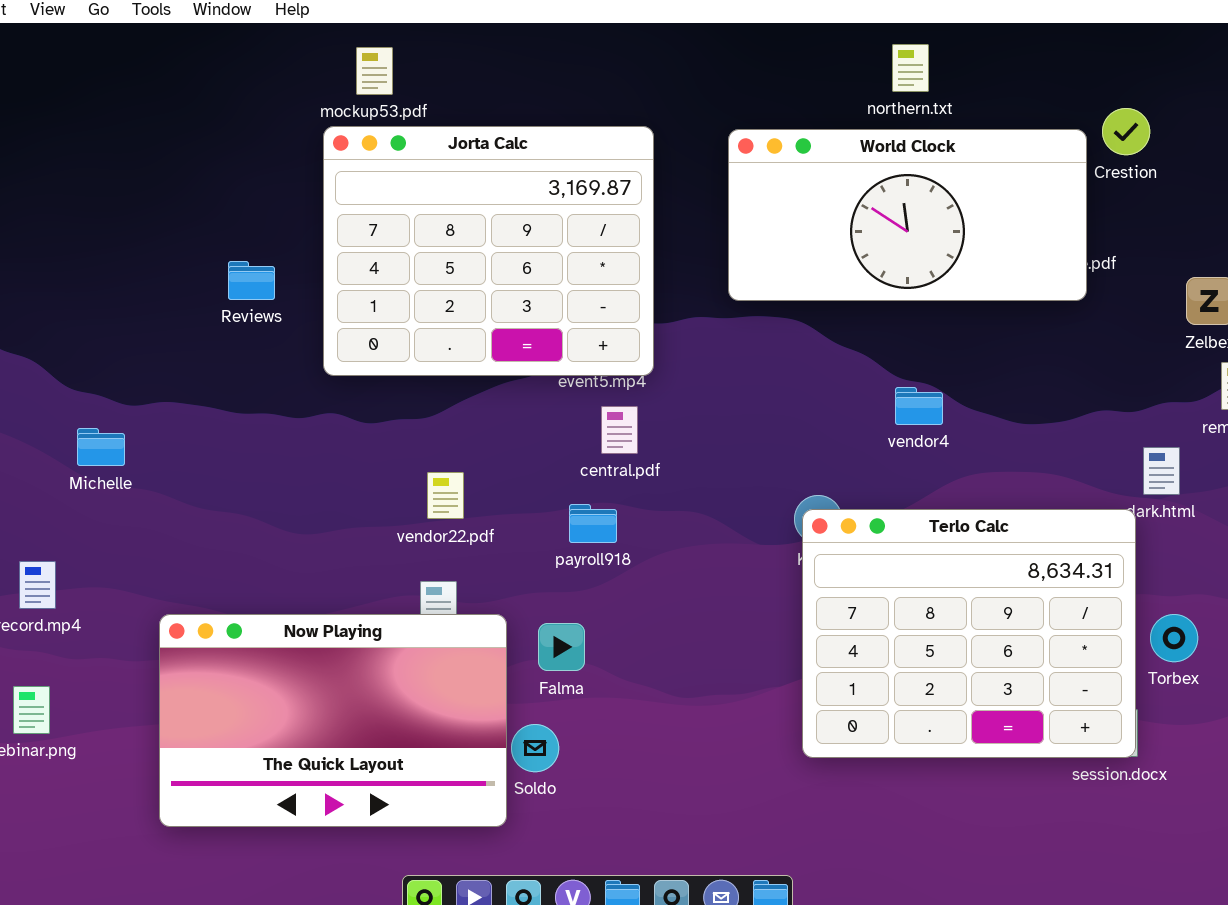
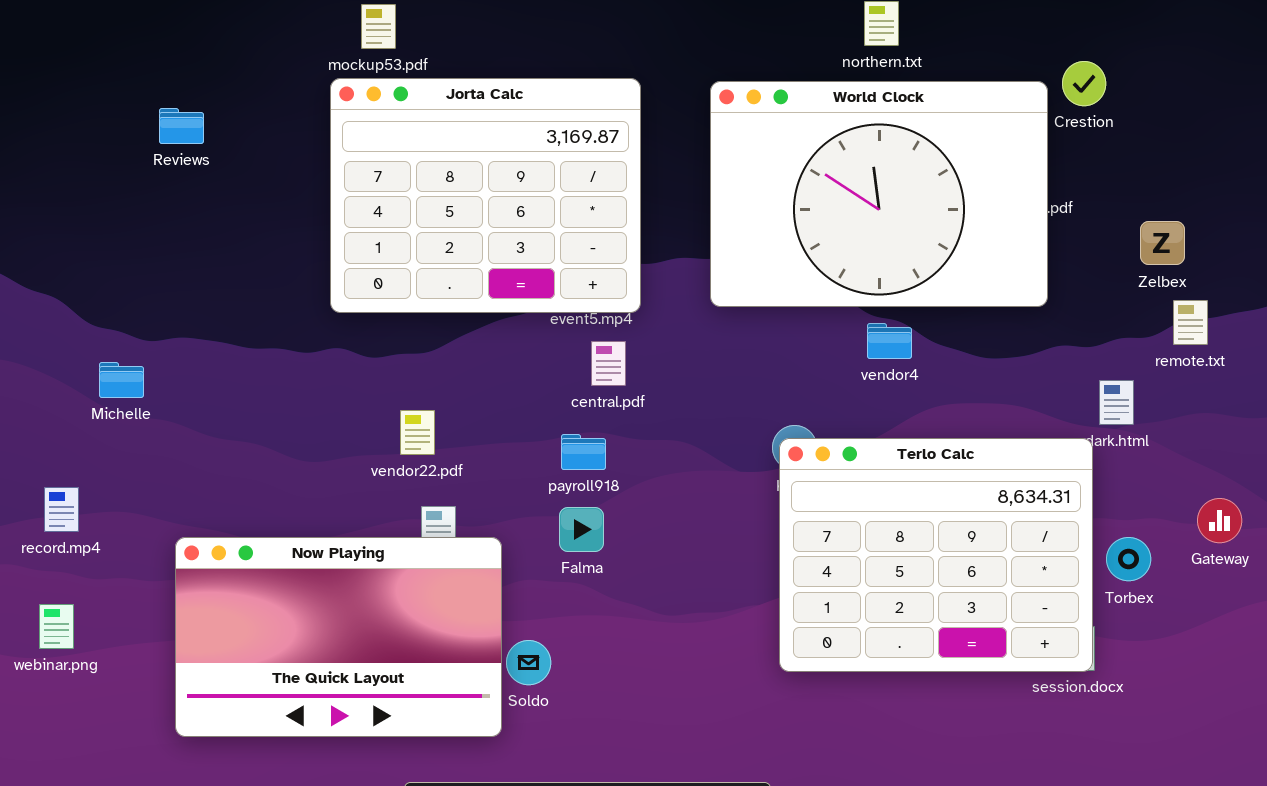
World Clock: [728,129,1087,301] -> [710,81,1048,307], resized
Reviews: [228,261,275,300] -> [159,108,204,144], moved
vendor22.pdf: [427,472,464,519] -> [400,410,435,455], moved
Falma: [538,623,585,671] -> [559,507,604,552], moved

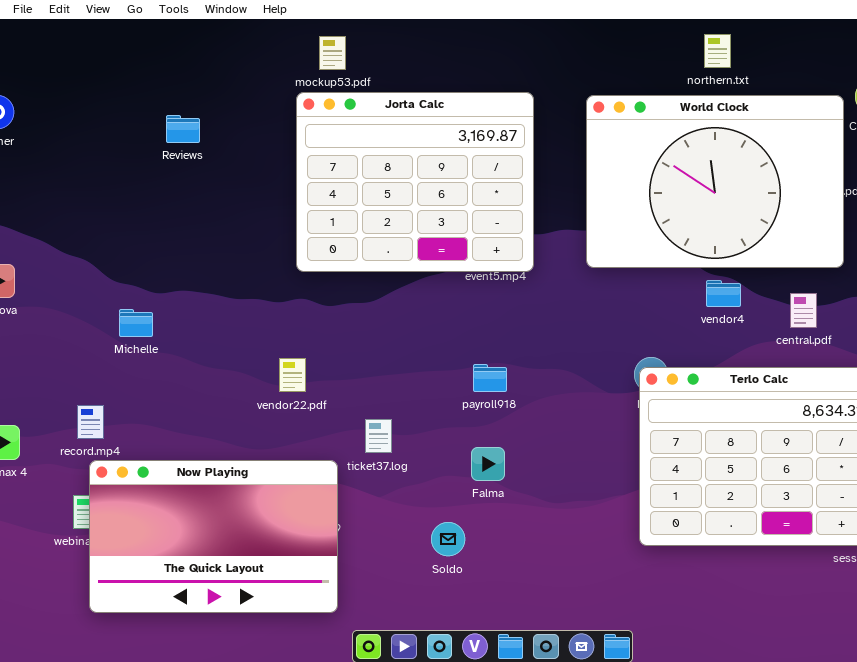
central.pdf: [591,341,626,386] -> [790,293,817,328], moved
vendor22.pdf: [400,410,435,455] -> [279,358,306,392], moved
Falma: [559,507,604,552] -> [471,447,505,481], moved
Now Playing: [175,537,502,737] -> [89,460,338,613], moved

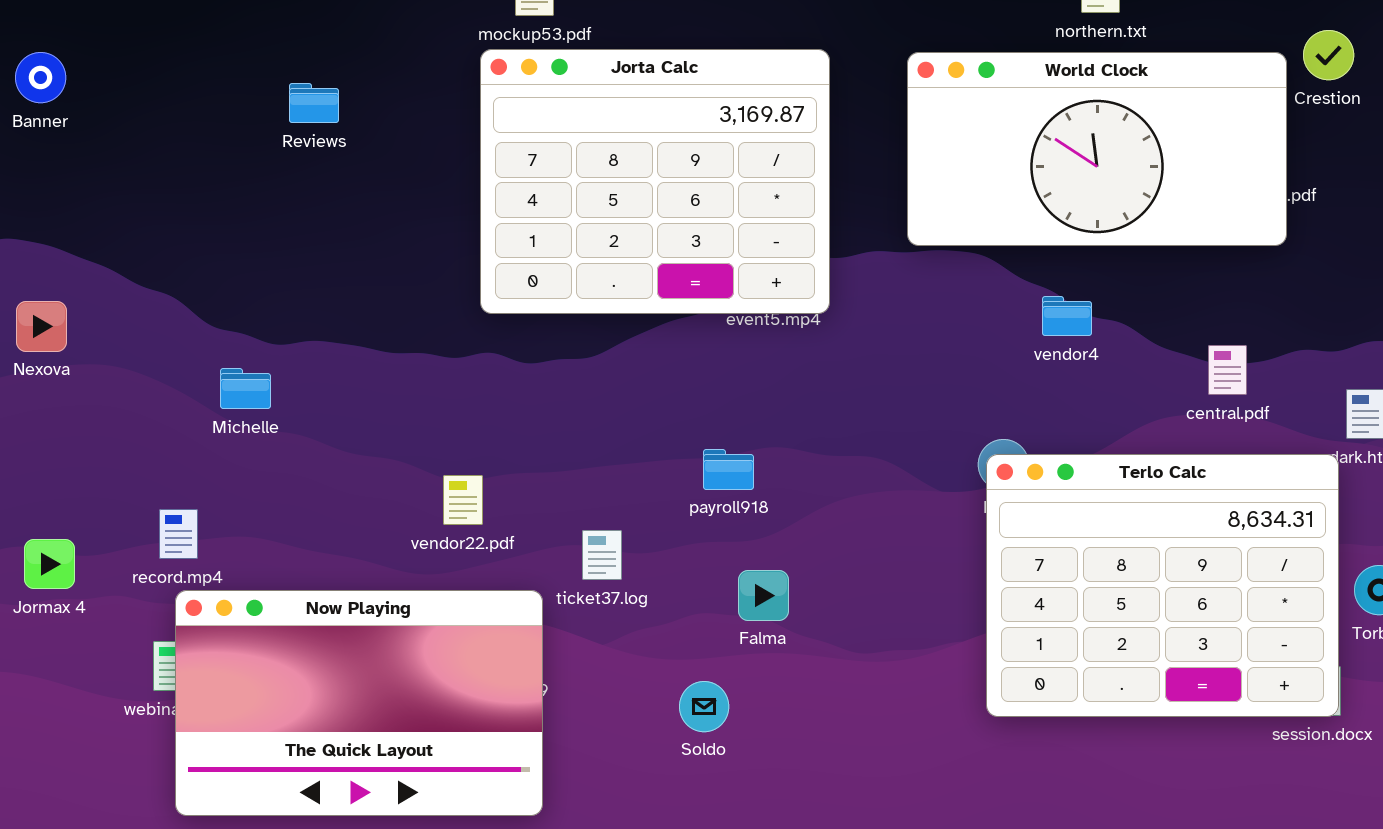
World Clock: [586,95,844,268] -> [907,52,1287,246], resized
vendor4: [706,280,741,307] -> [1042,296,1092,336], moved
vendor22.pdf: [279,358,306,392] -> [443,475,483,525], moved
payroll918: [473,364,507,392] -> [703,449,754,490], moved

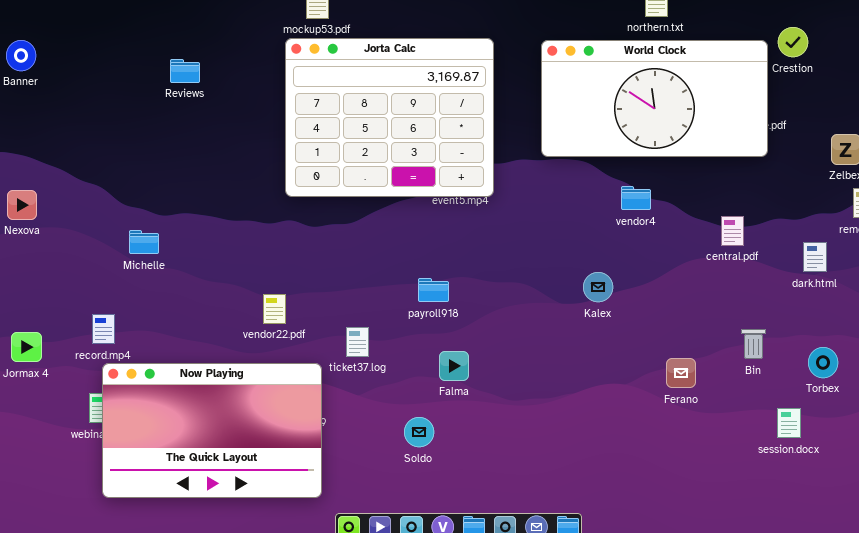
Terlo Calc: [986,454,1339,717] -> none, closed

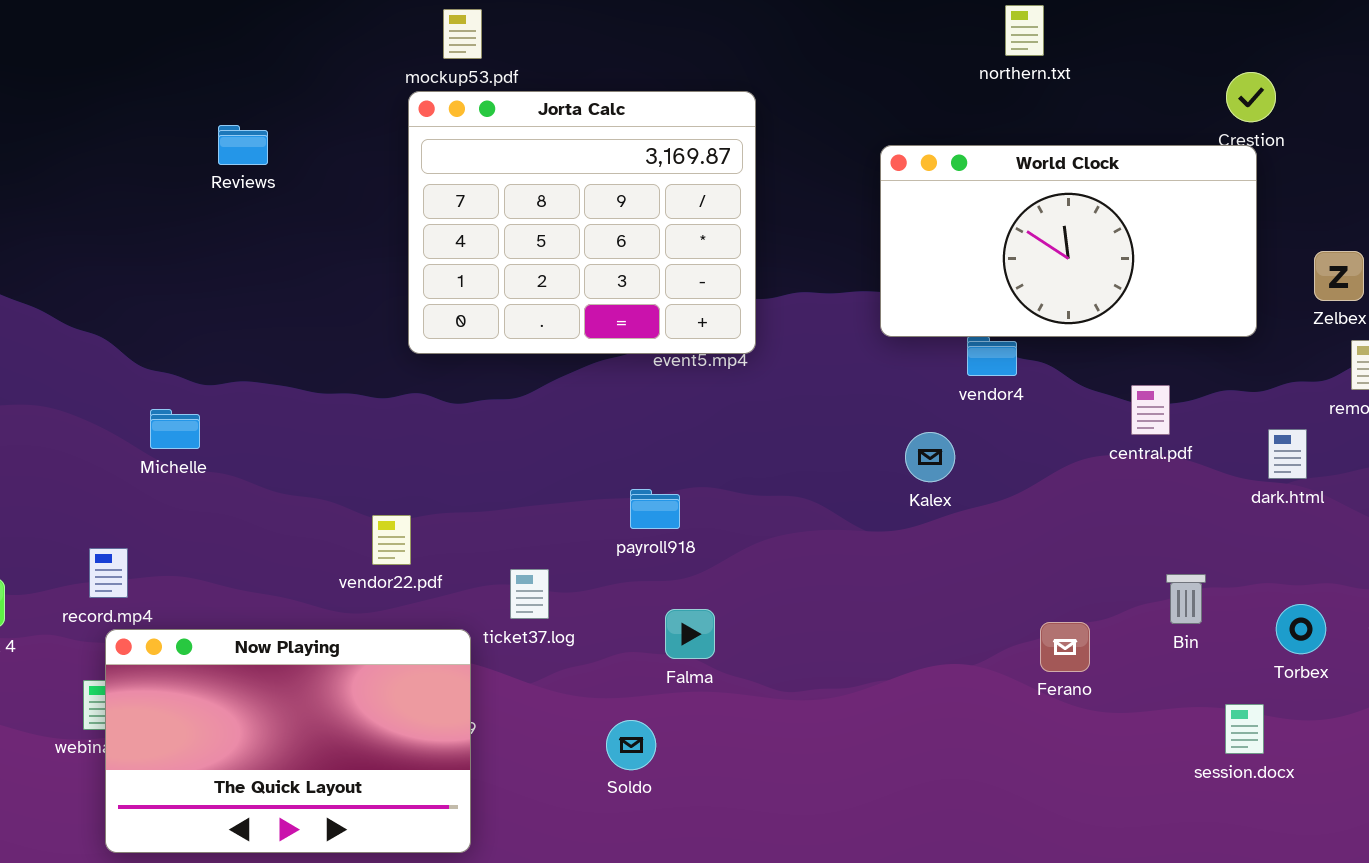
World Clock: [541,40,768,157] -> [880,145,1257,337], moved
Kalex: [583,272,613,302] -> [905,432,955,482], moved

